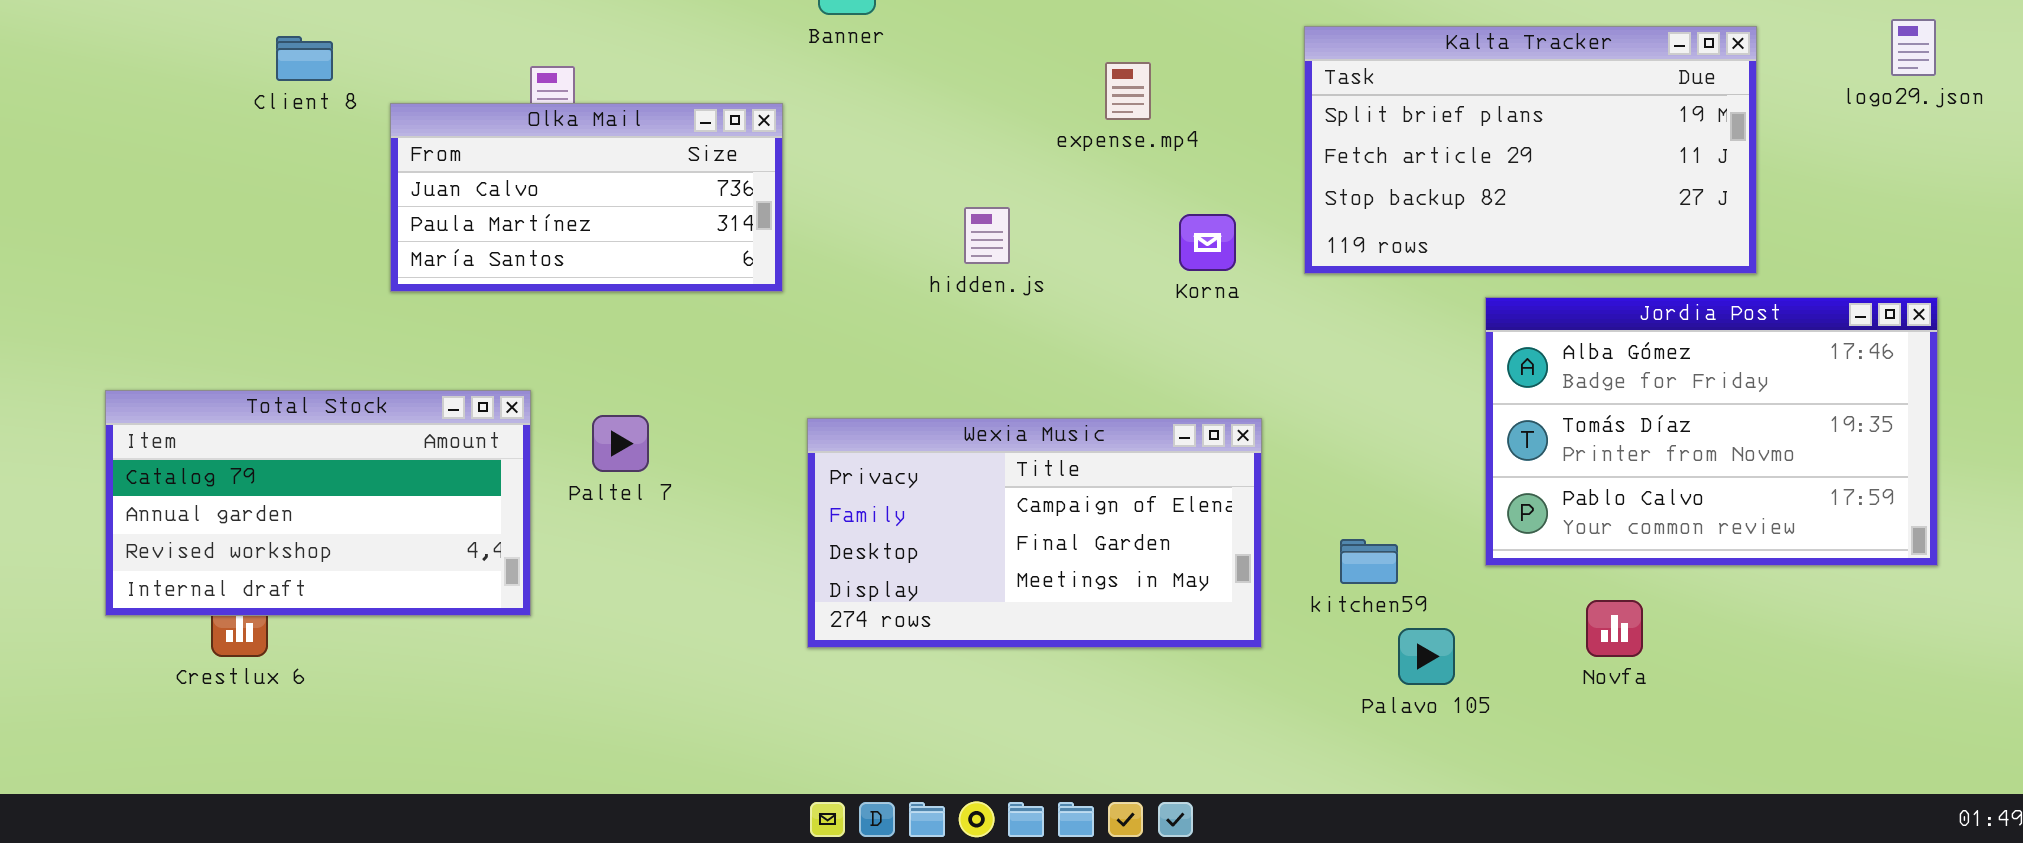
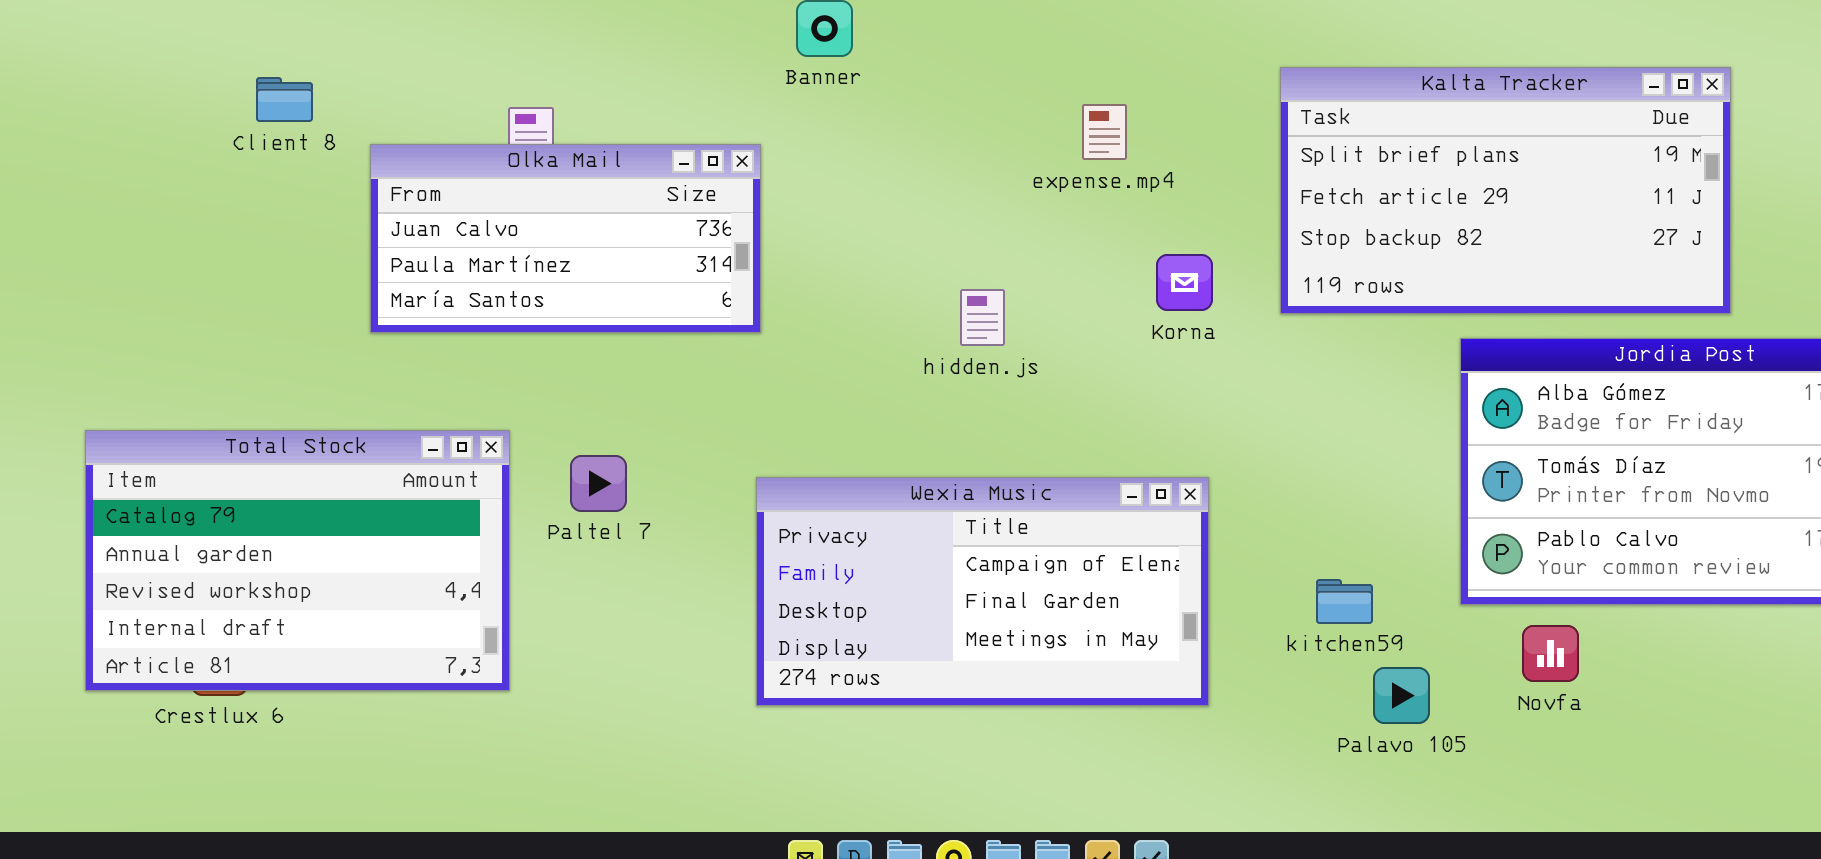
hidden.js: [964,207,1010,264] -> [960,289,1005,346], moved
Total Stock: [105,390,531,616] -> [85,430,510,691], resized
Wexia Music: [807,418,1262,648] -> [756,477,1209,706], moved
Novfa: [1586,600,1643,657] -> [1522,625,1579,682], moved

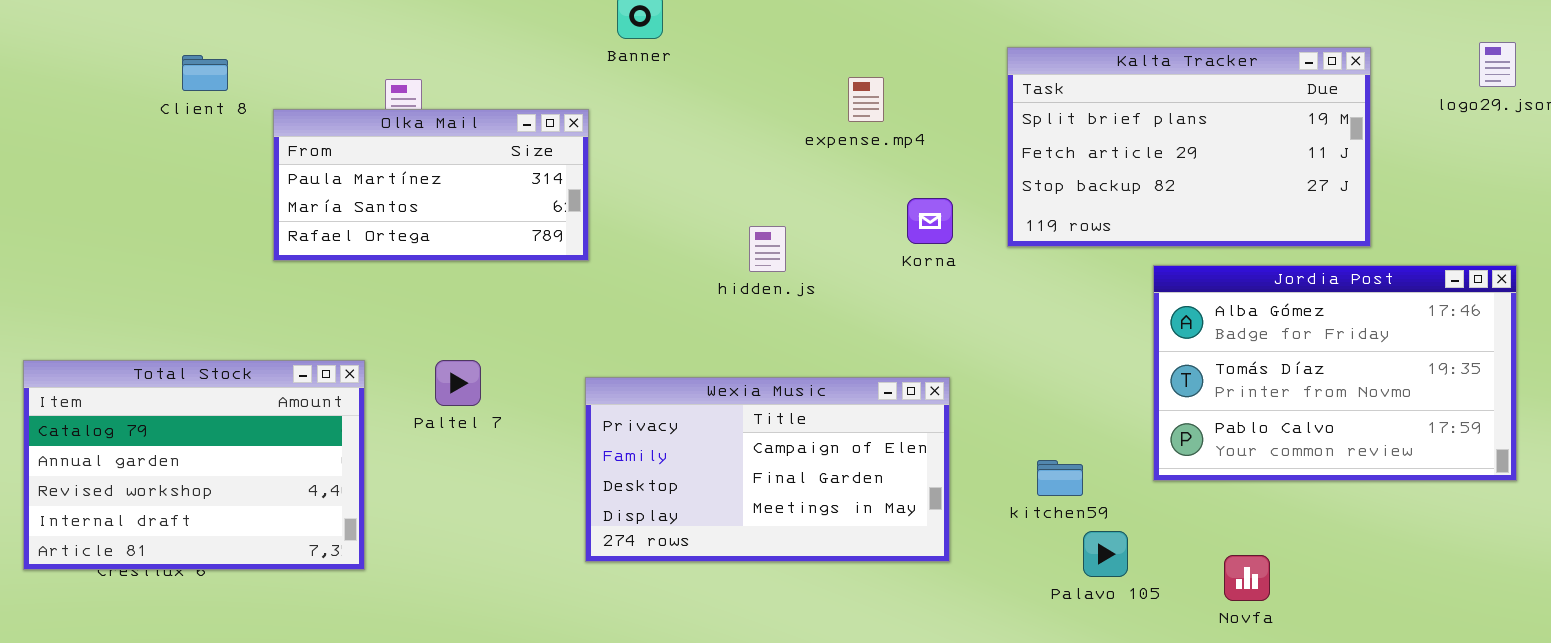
Olka Mail: [370,144,761,333] -> [273,109,589,261], scrolled down 1 row
Total Stock: [85,430,510,691] -> [23,360,365,570], moved
Novfa: [1522,625,1579,682] -> [1224,555,1270,601], moved

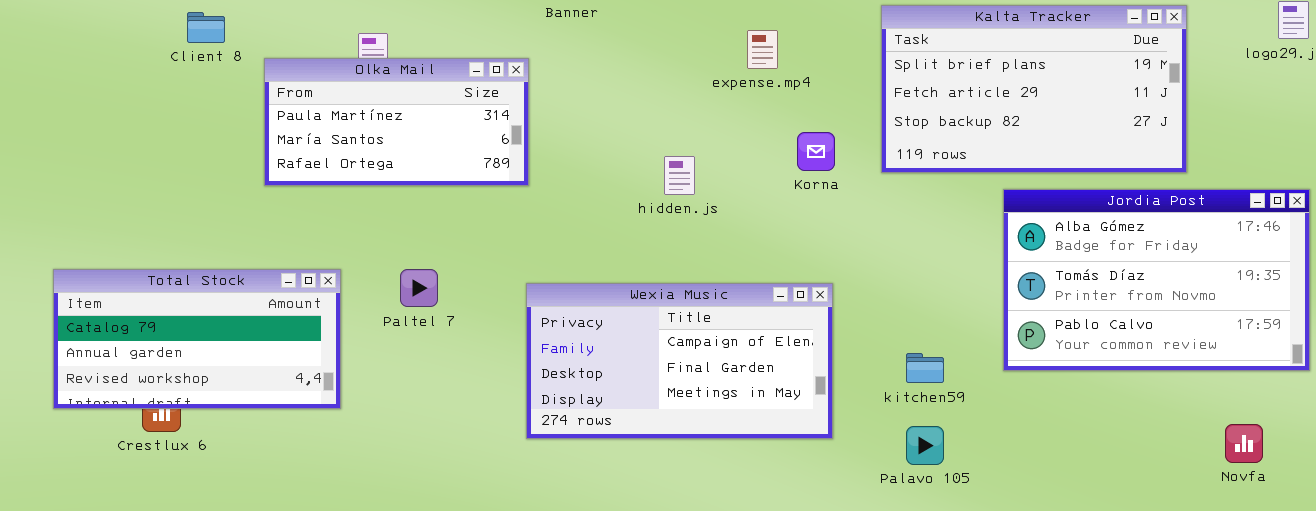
Total Stock: [23,360,365,570] -> [53,269,341,409], resized
Palavo 105: [1083,531,1128,577] -> [906,426,944,465], moved
Novfa: [1224,555,1270,601] -> [1225,424,1263,463], moved

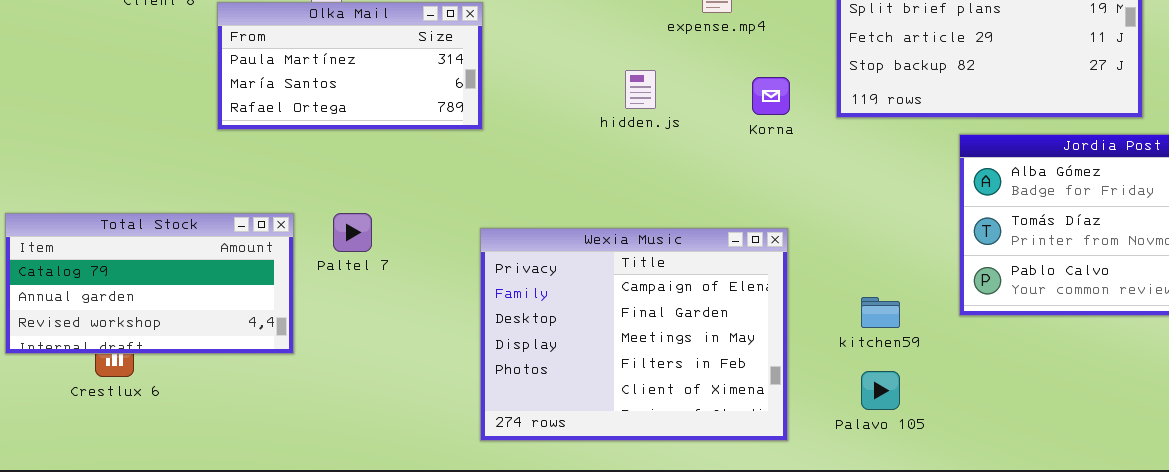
hidden.js: [664,156,695,195] -> [625,70,656,109], moved
Paltel 7: [400,269,438,307] -> [333,213,372,252], moved
Wexia Music: [526,283,833,439] -> [480,228,788,441], resized

